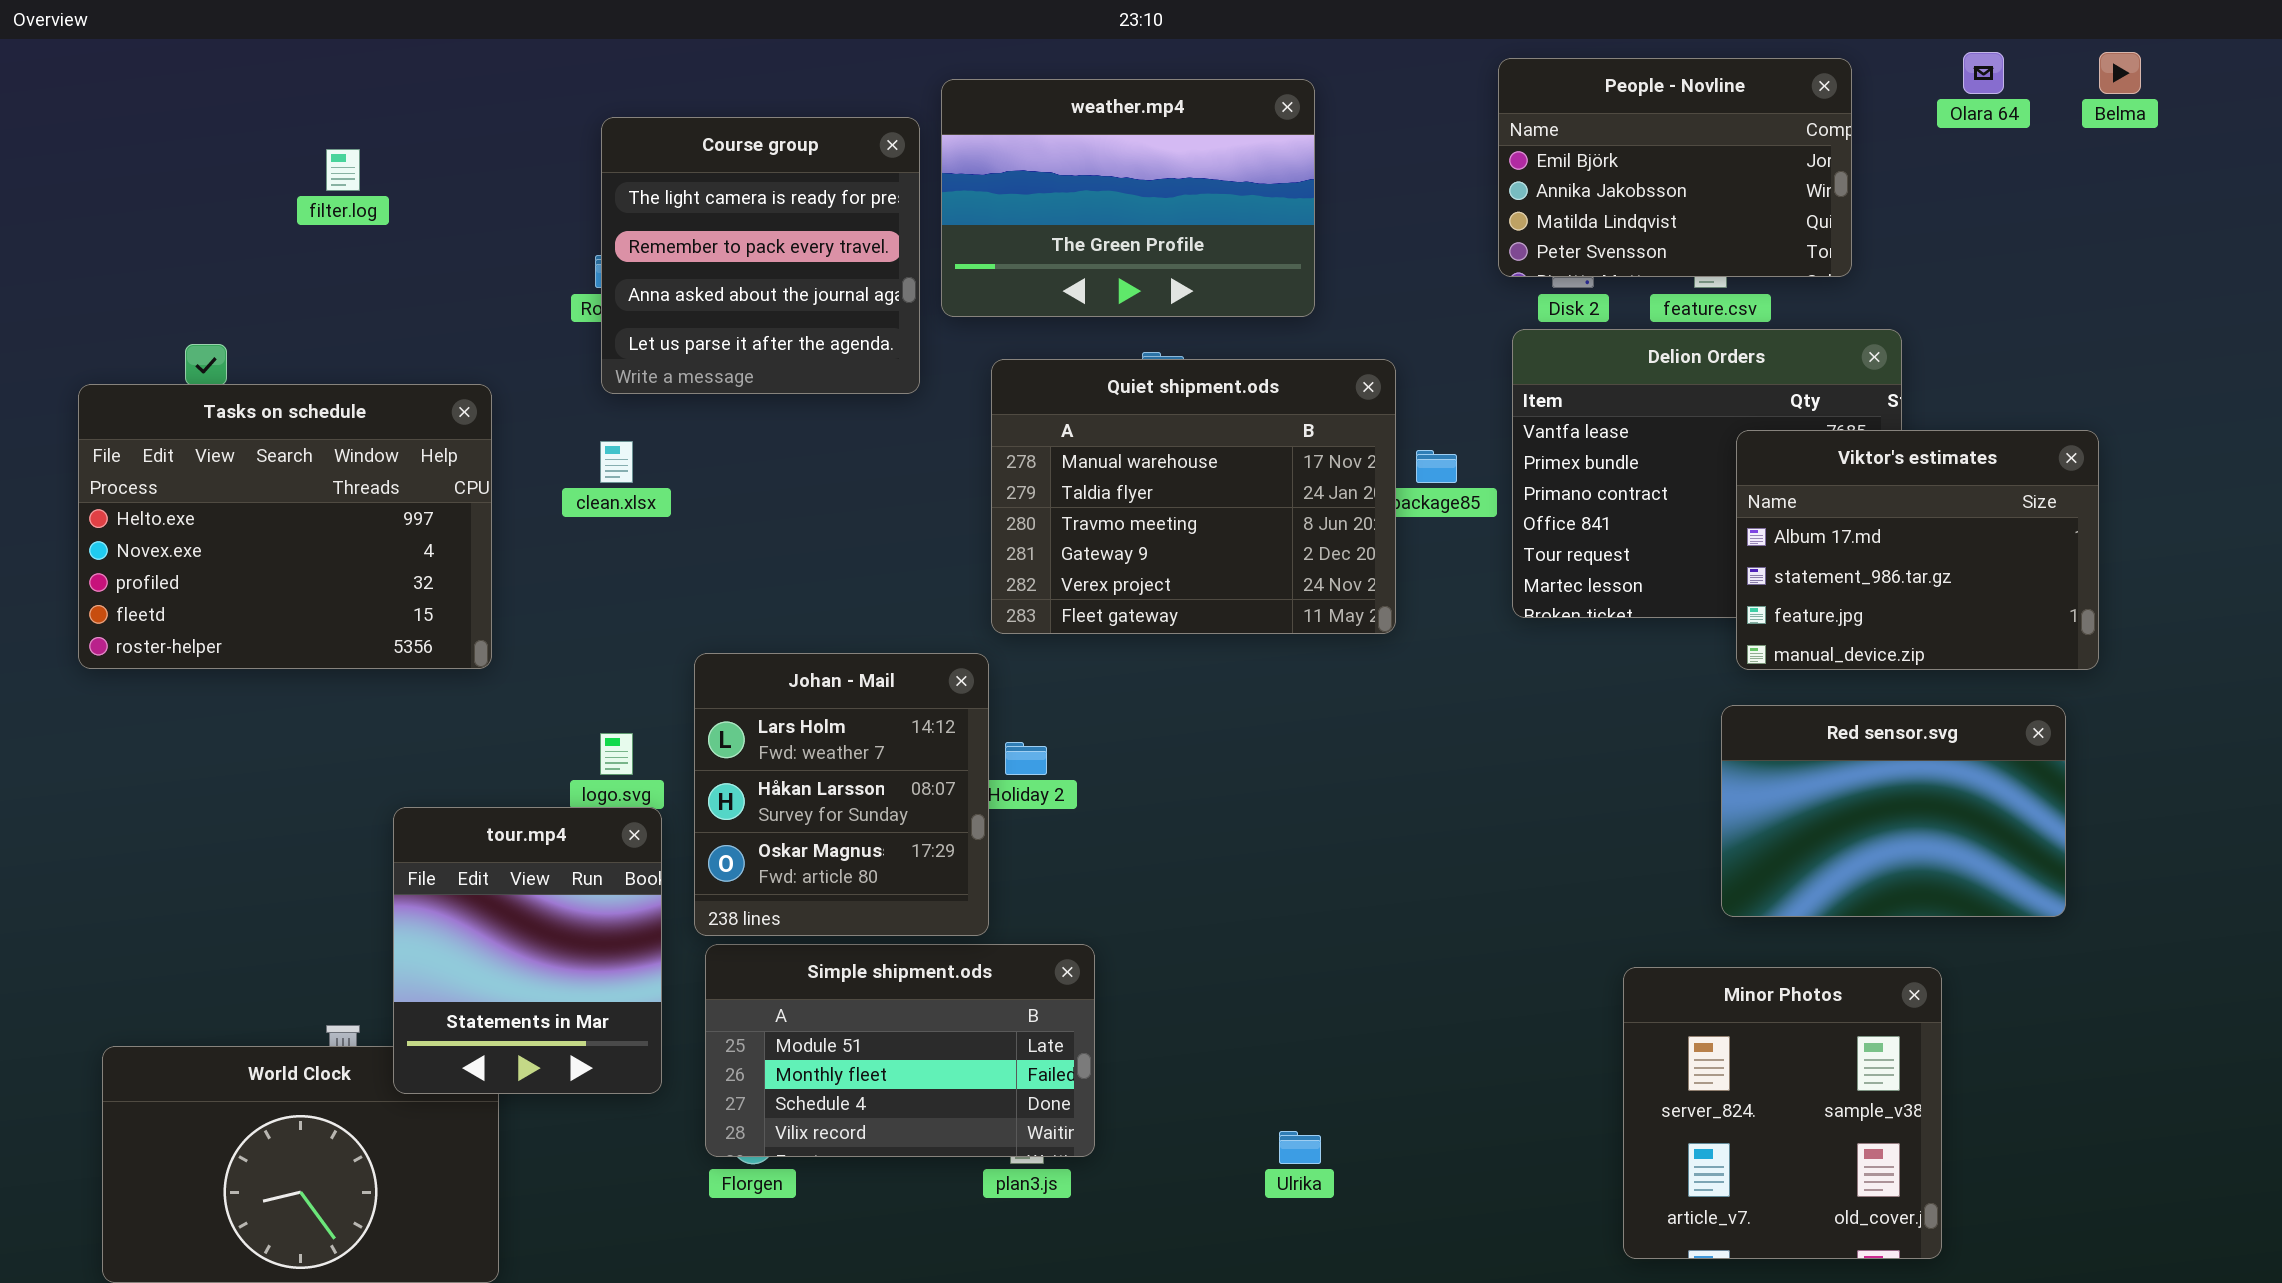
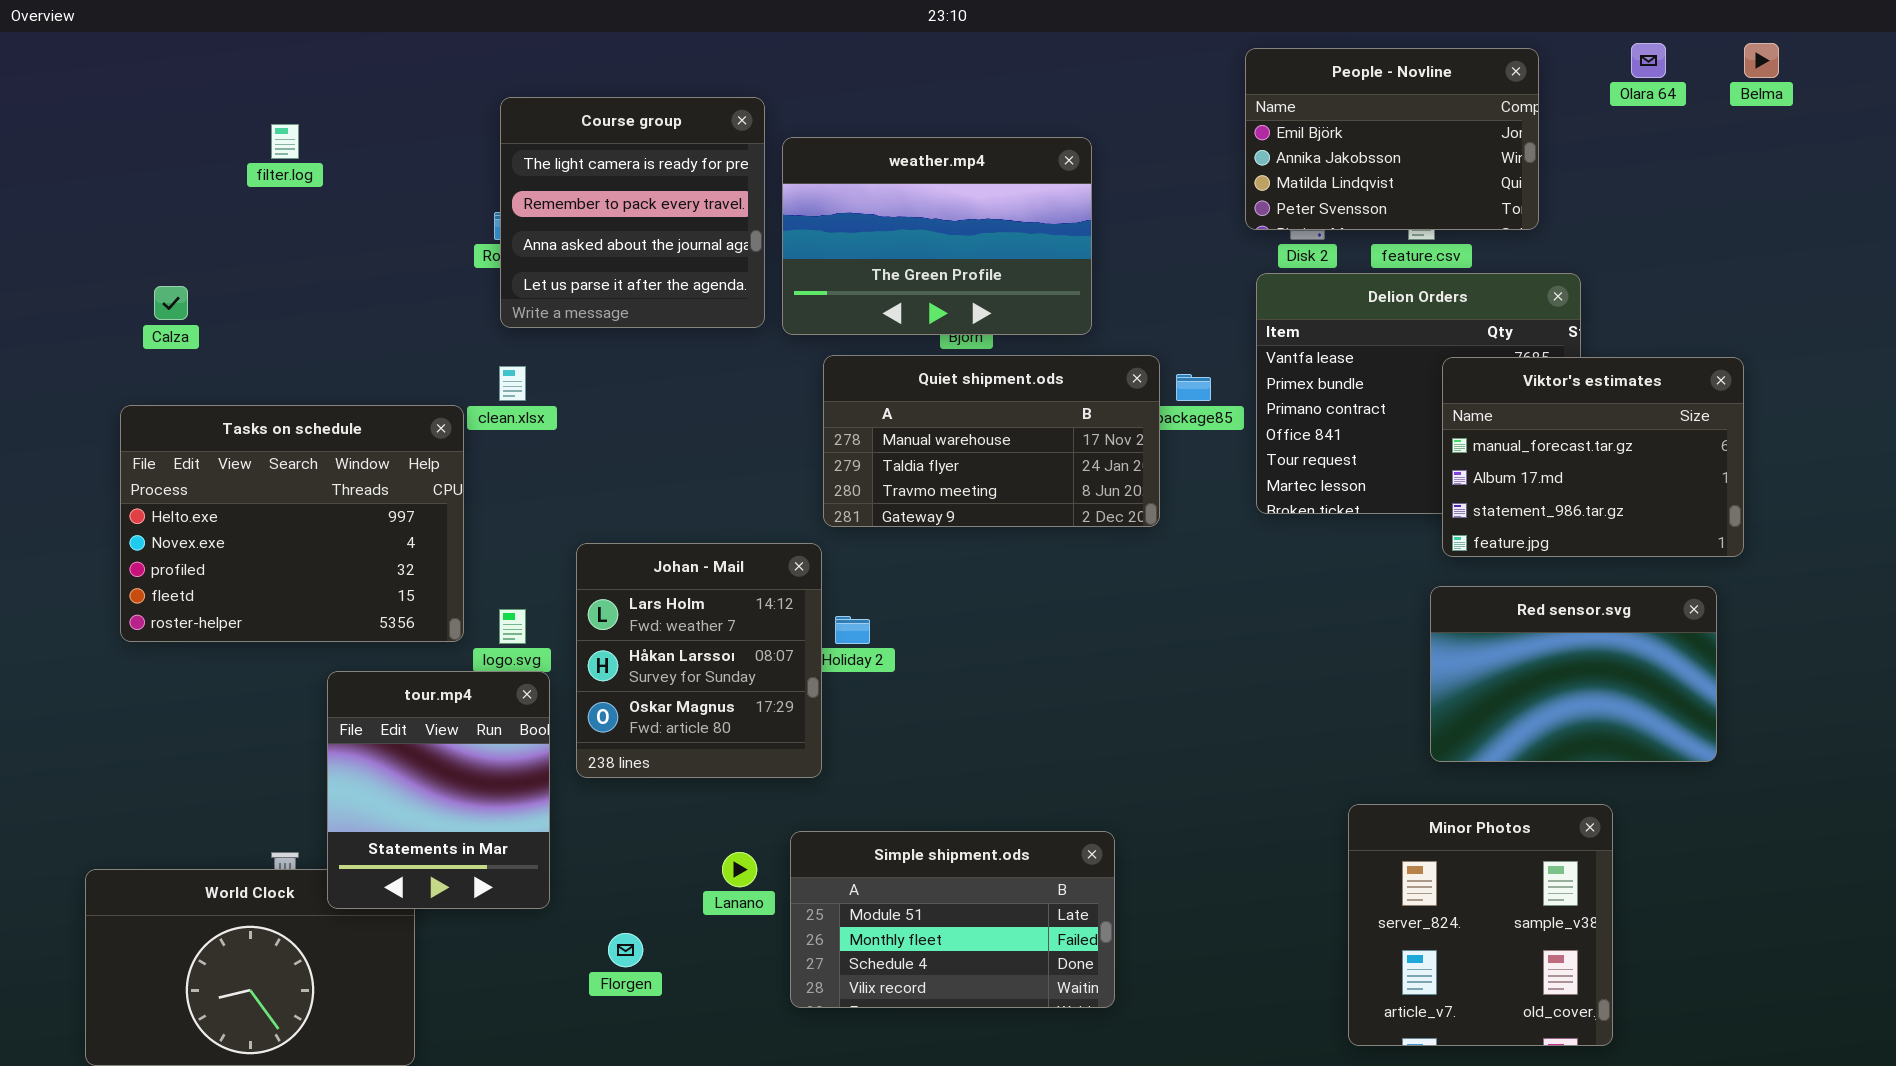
weather.mp4: [941,79,1315,317] -> [782,137,1092,335], moved
Quiet shipment.ods: [991,359,1396,634] -> [823,355,1160,527], resized
Tasks on schedule: [78,384,492,669] -> [120,405,464,642], moved
Viktor's estimates: [1736,430,2099,670] -> [1442,357,1744,557], scrolled up 1 row
Simple shipment.ods: [705,944,1095,1157] -> [790,831,1115,1008], moved

